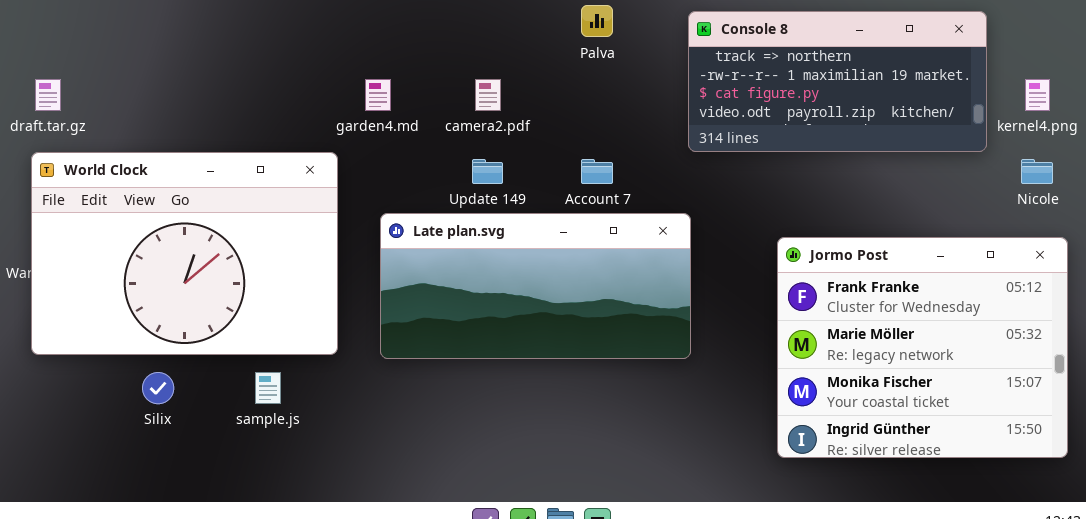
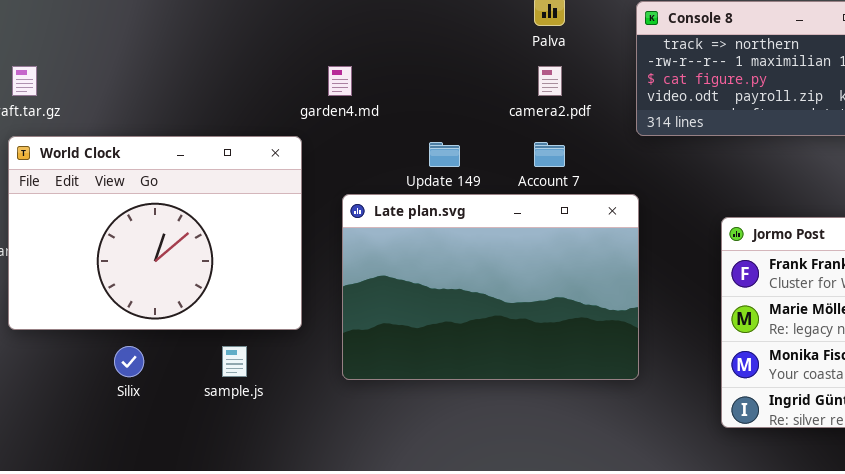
camera2.pdf: [475,79,501,111] -> [538,66,562,96], moved
Late plan.svg: [380,213,691,359] -> [342,194,639,380], resized

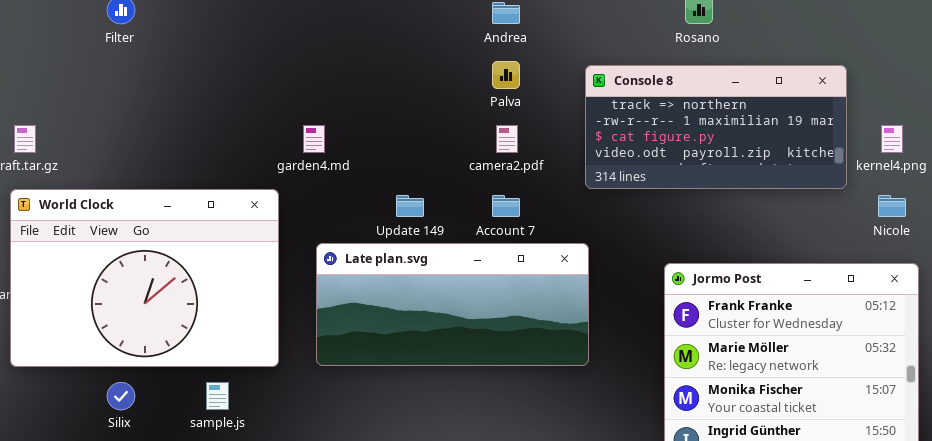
Late plan.svg: [342,194,639,380] -> [316,243,589,366], resized

